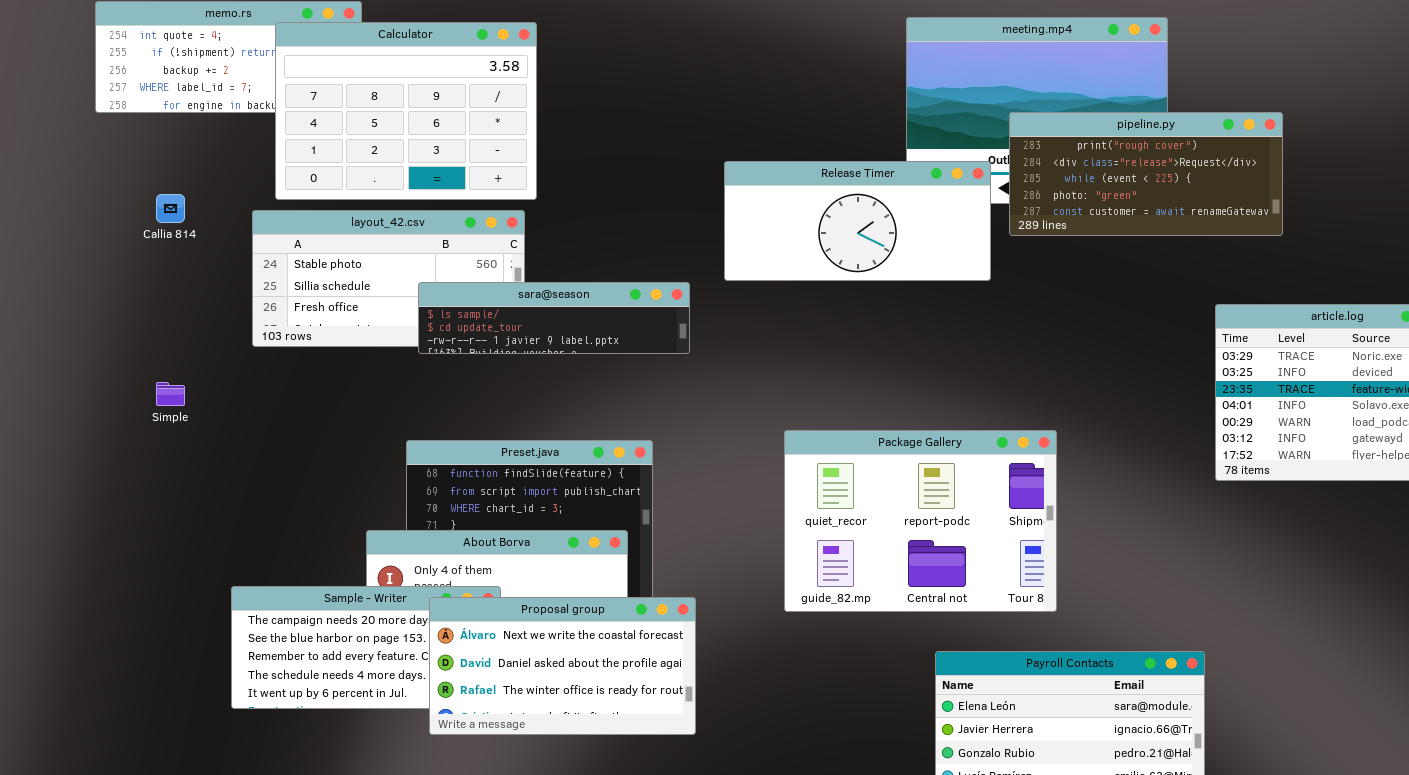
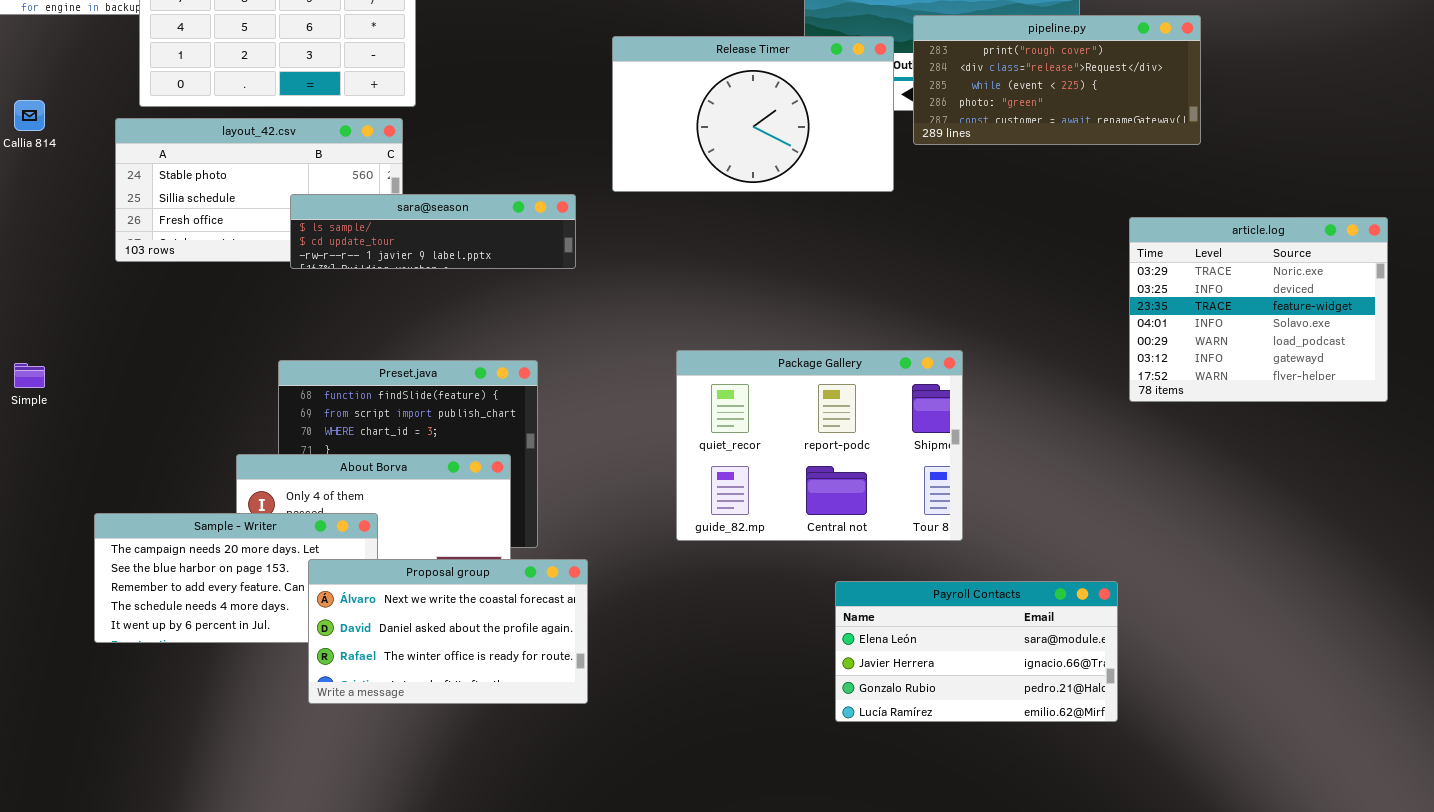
Release Timer: [724,161,991,281] -> [612,36,894,192], resized
Simple: [156,382,185,406] -> [14,363,45,388], moved
Proposal group: [429,597,696,735] -> [308,559,588,704], moved

